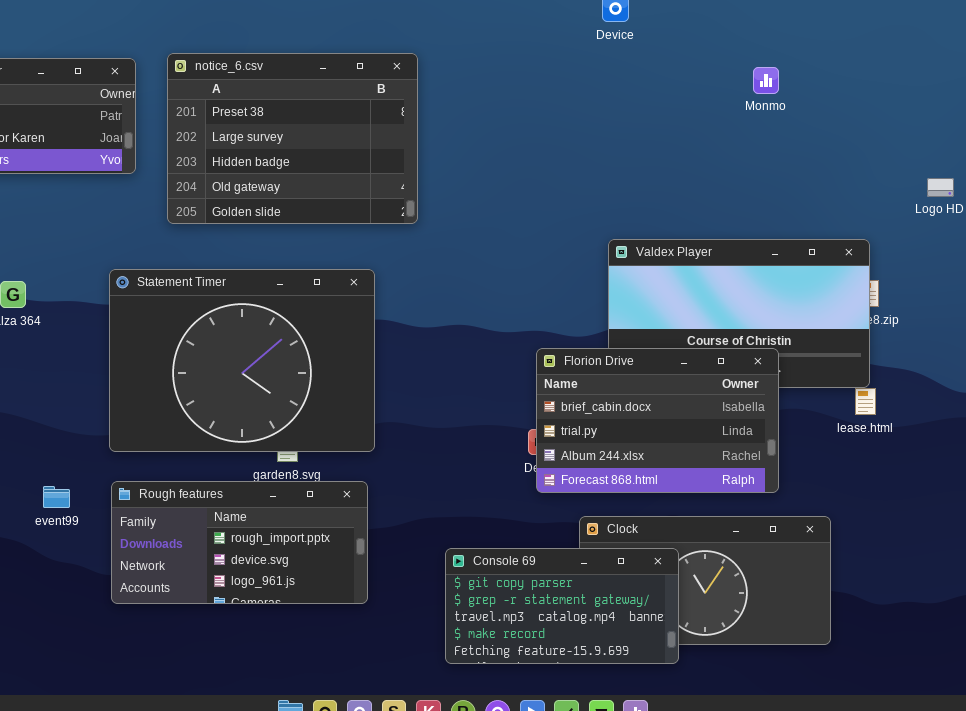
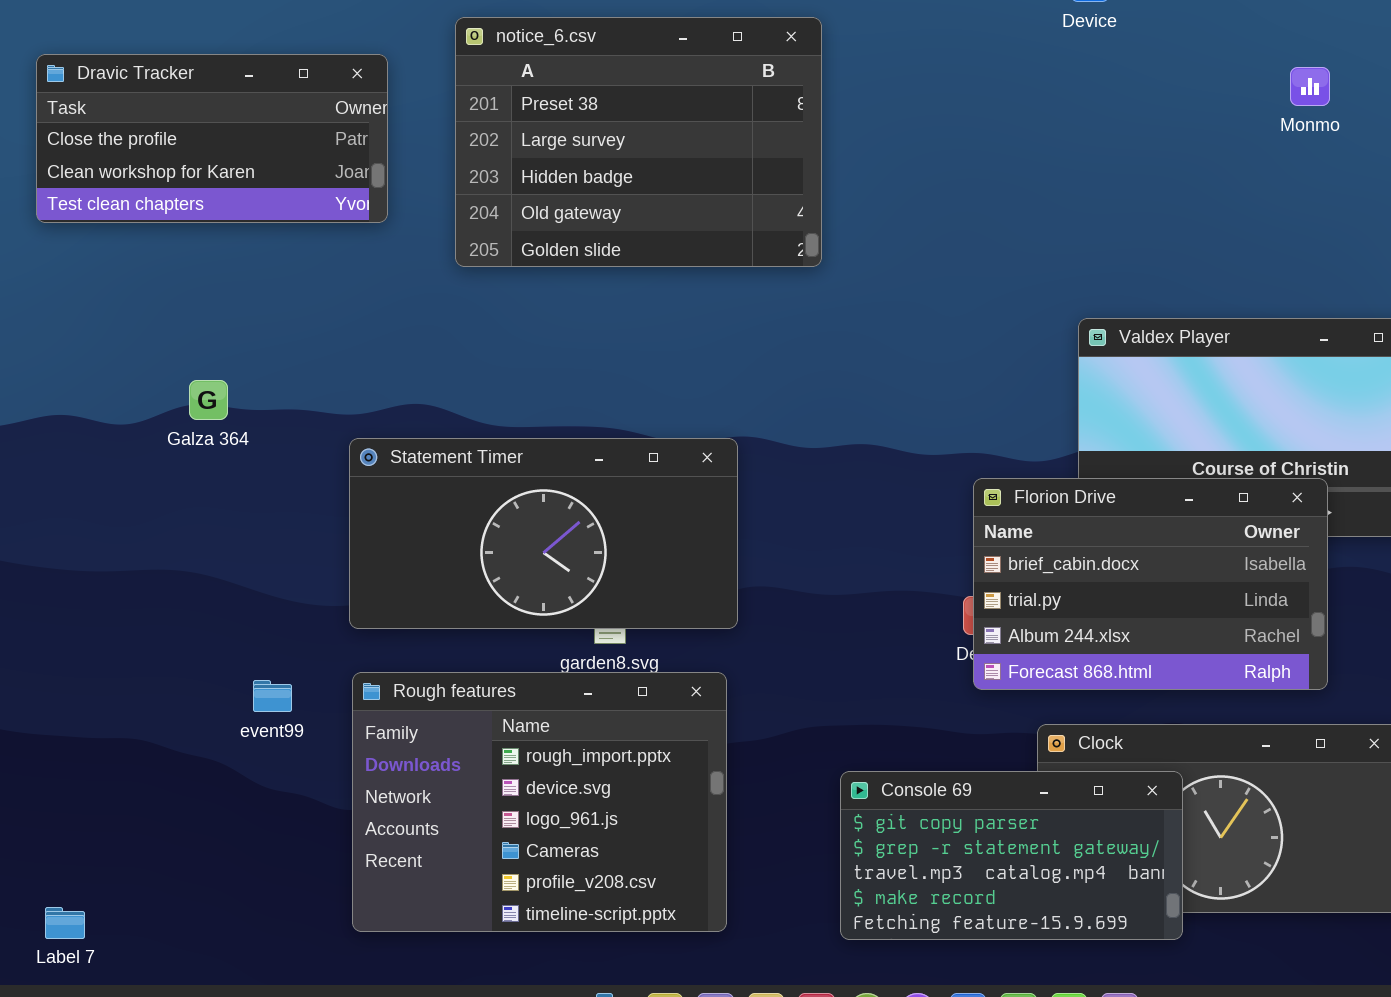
notice_6.csv: [167,53,418,224] -> [455,17,822,267], moved
Statement Timer: [109,269,375,452] -> [349,438,738,629], resized
Rough features: [111,481,368,604] -> [352,672,727,932], resized

